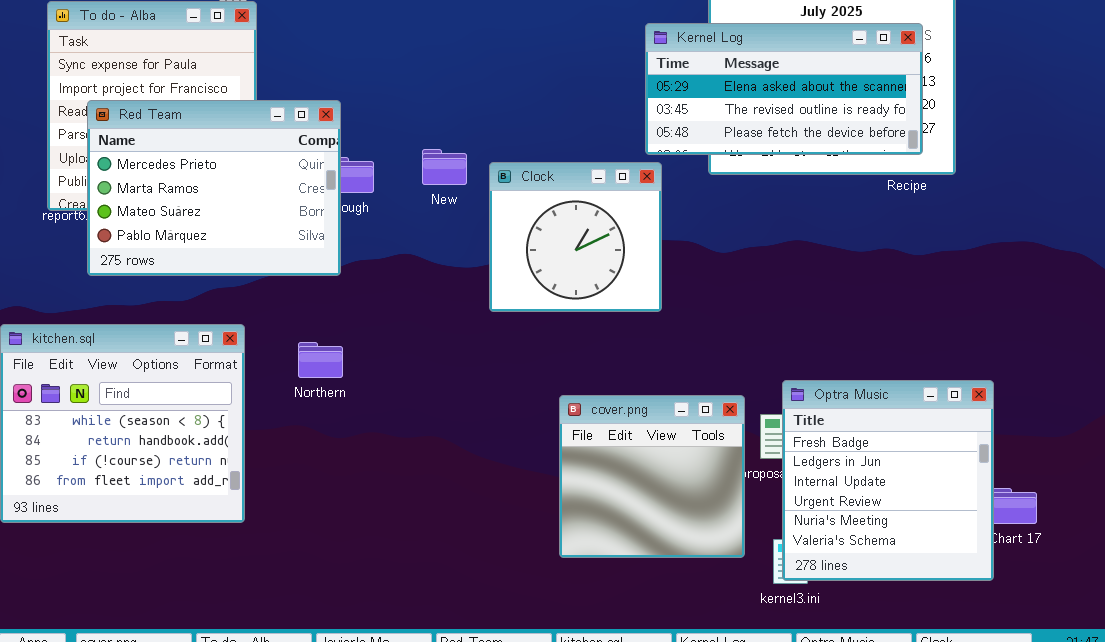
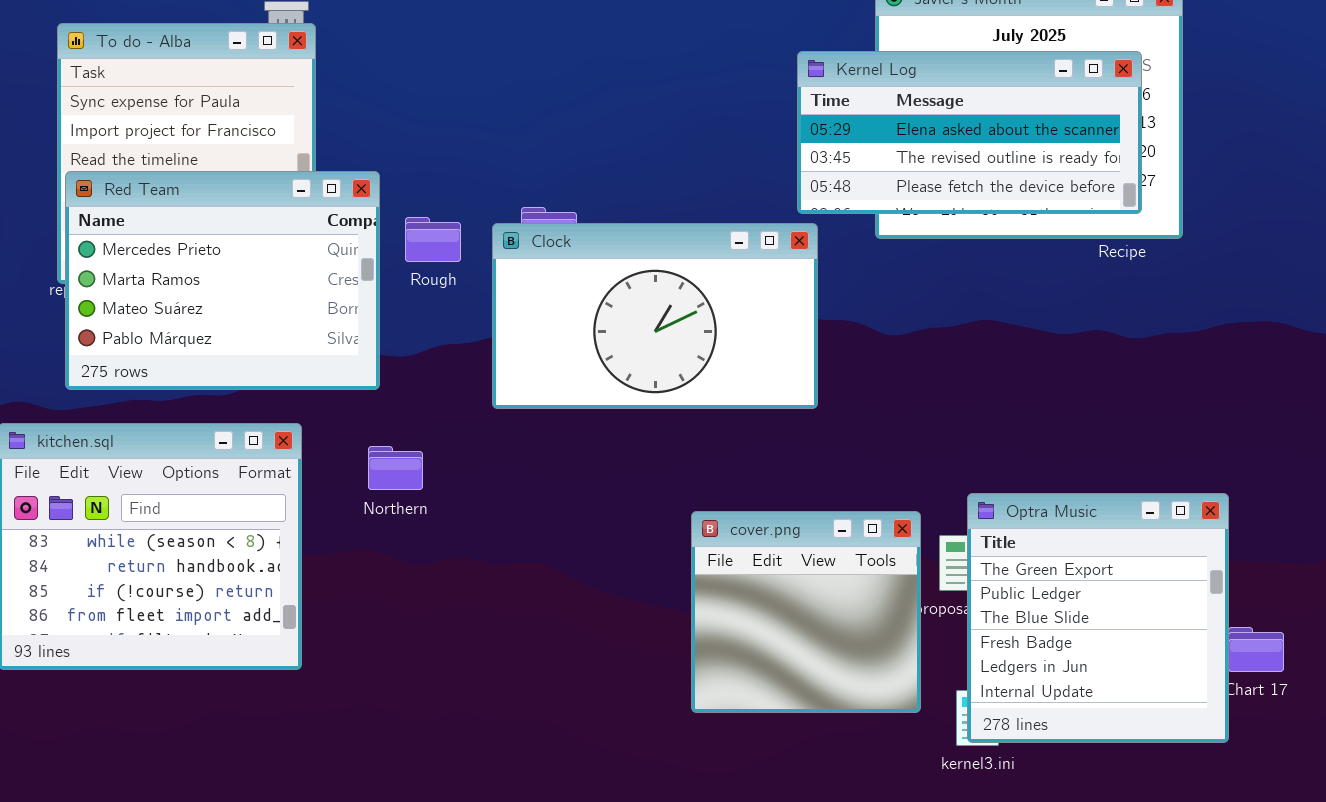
Red Team: [87,100,341,276] -> [65,171,380,390], moved
Clock: [489,162,662,312] -> [492,223,818,409], resized
Optra Music: [782,380,994,581] -> [967,493,1229,743], scrolled up 3 rows

